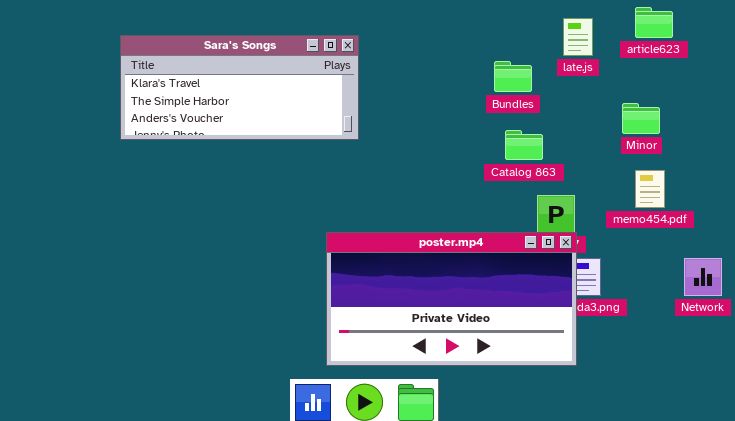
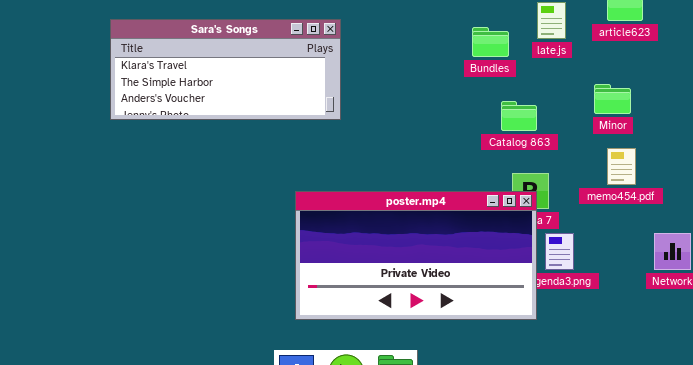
Bundles: [494,61,532,92] -> [472,27,509,57], moved
Catalog 863: [505,130,543,160] -> [501,101,537,131], moved
poster.mp4: [326,232,577,366] -> [295,191,537,320], moved

